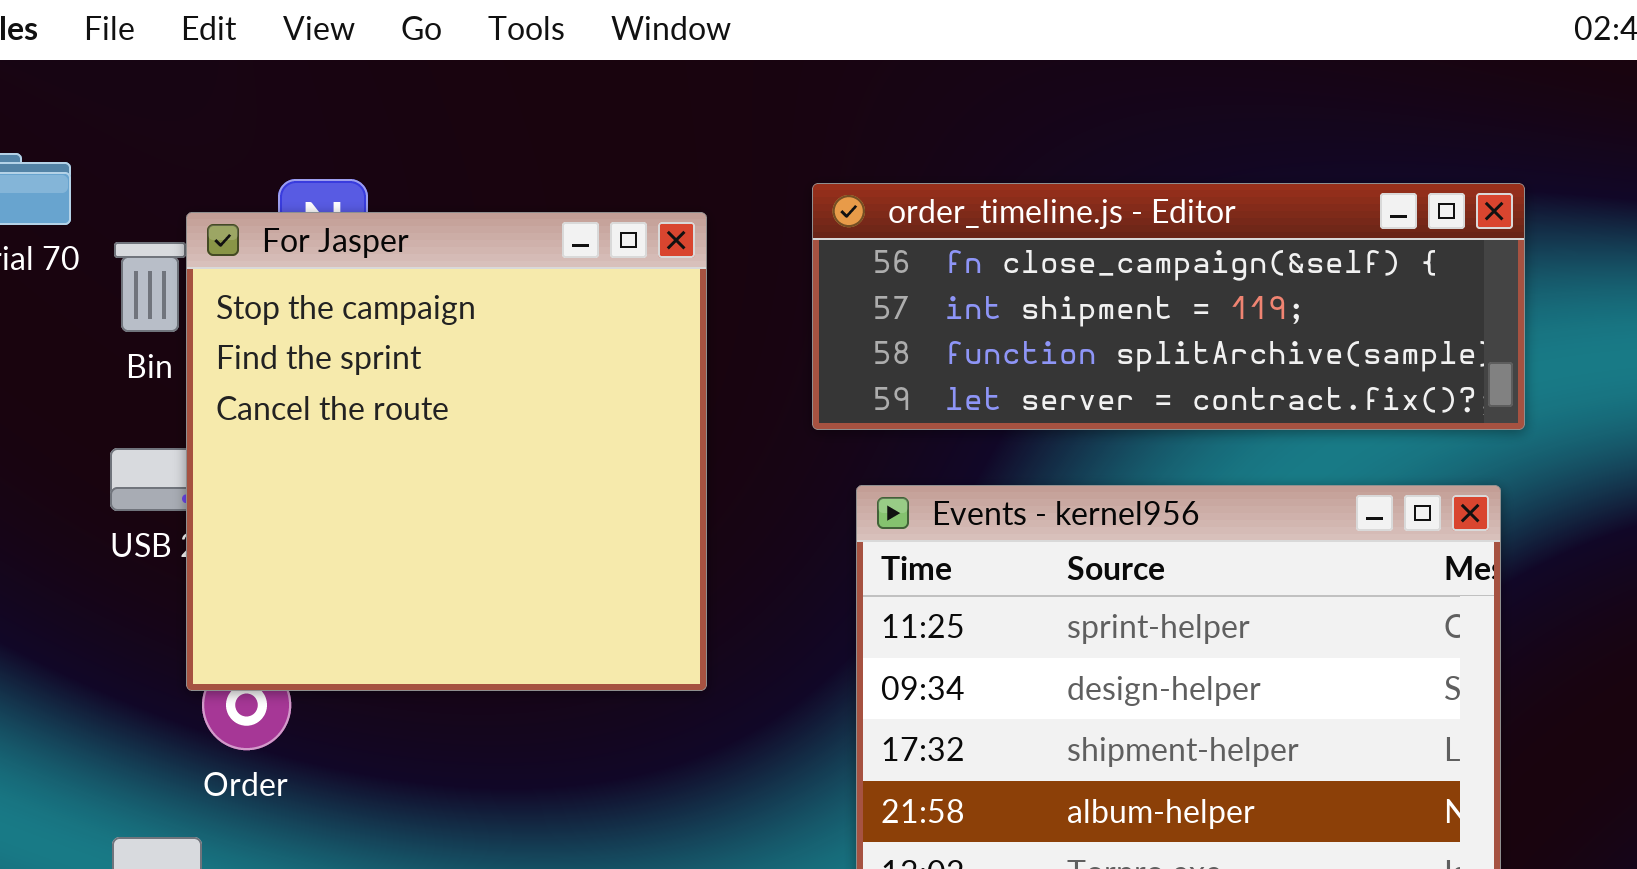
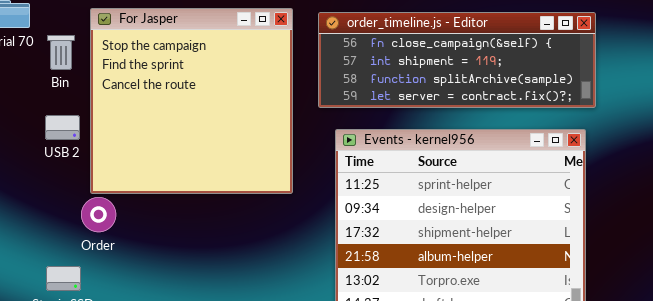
For Jasper: [186,212,707,691] -> [90,8,293,194], moved

